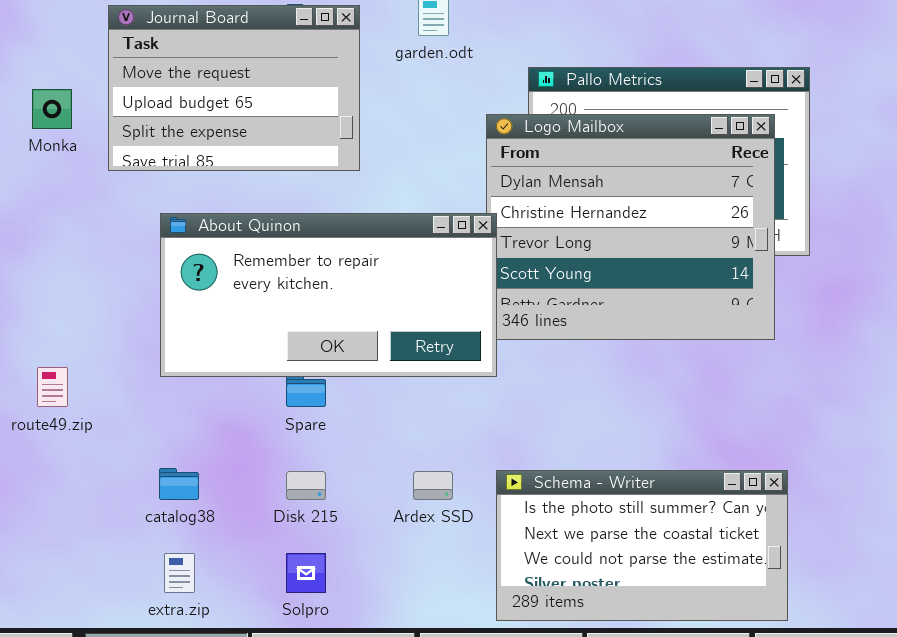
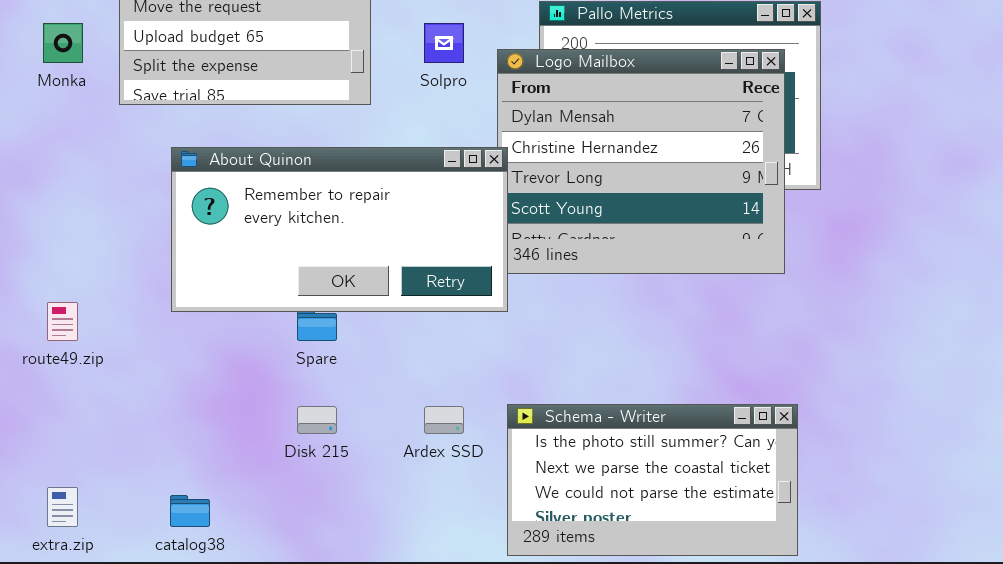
catalog38: [159,468,199,500] -> [170,495,210,527], moved
extra.zip: [164,553,195,593] -> [47,487,78,527], moved
Solpro: [286,553,326,593] -> [424,23,464,63], moved

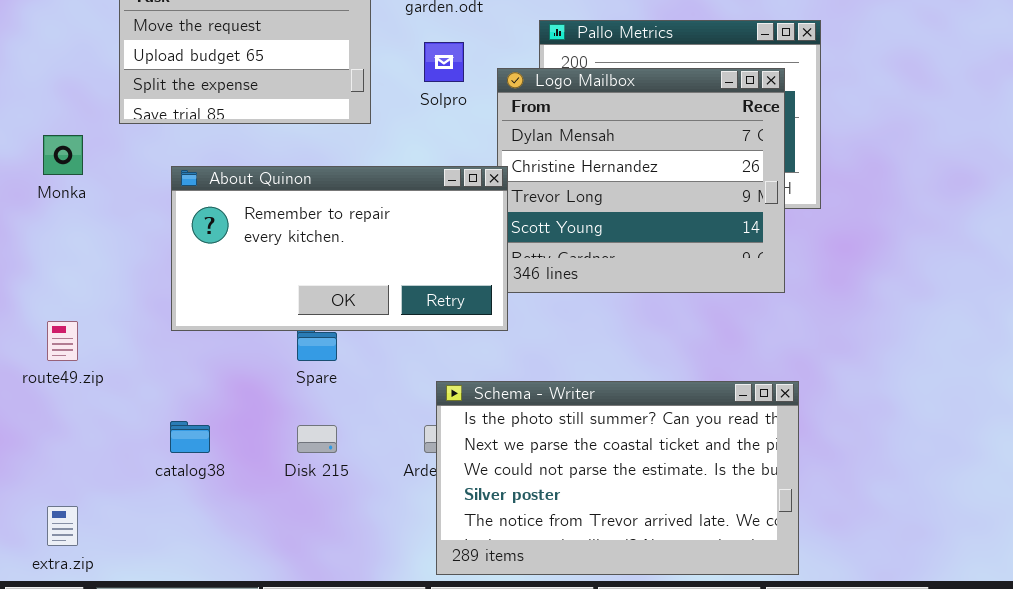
Monka: [43,23,83,63] -> [43,135,83,175], moved
Schema - Writer: [507,404,798,556] -> [436,381,799,575], resized
catalog38: [170,495,210,527] -> [170,421,210,453], moved

